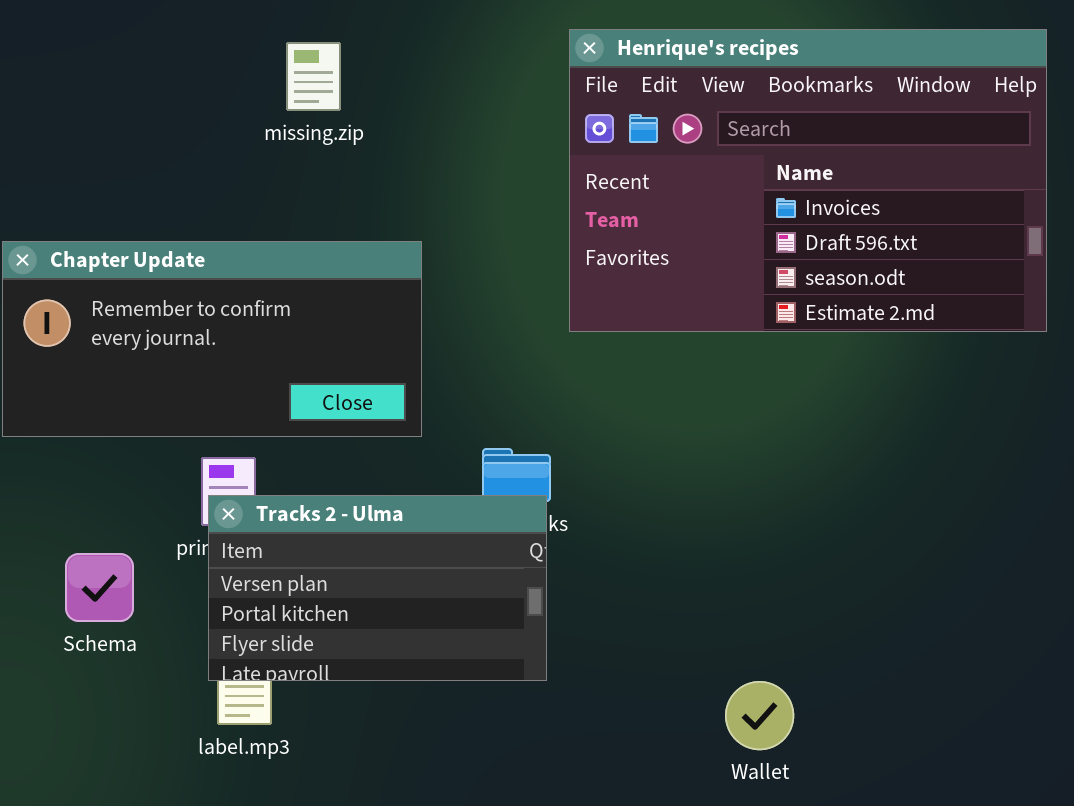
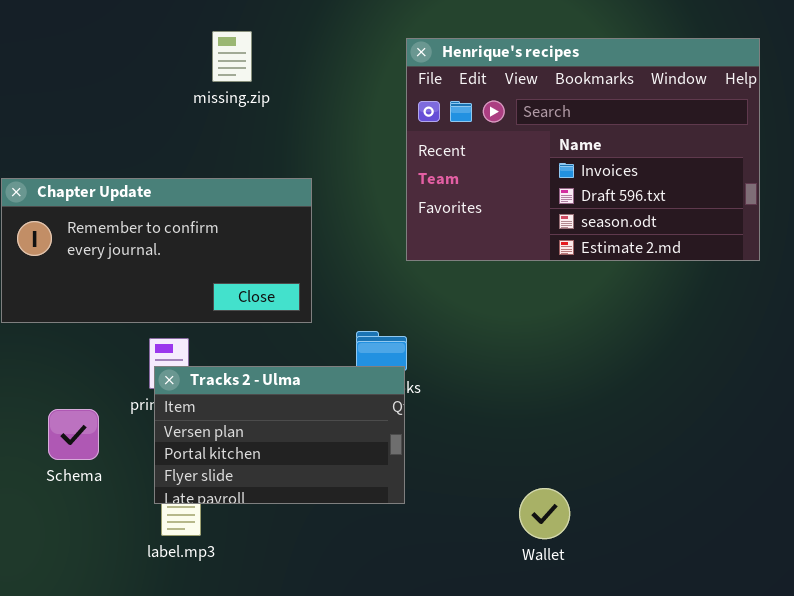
Henrique's recipes: [569,29,1047,332] -> [406,38,760,261], moved
Wallet: [725,681,794,750] -> [519,488,570,539], moved

